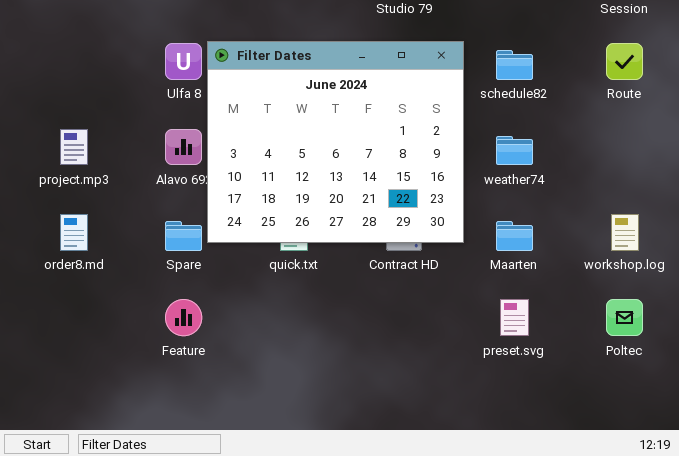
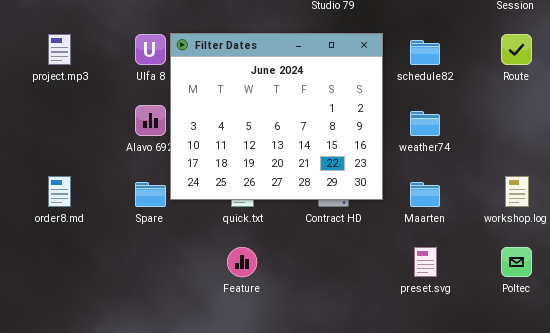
project.mp3: [60,129,88,165] -> [48,34,71,65], moved
Feature: [165,299,202,336] -> [227,247,257,277], moved

